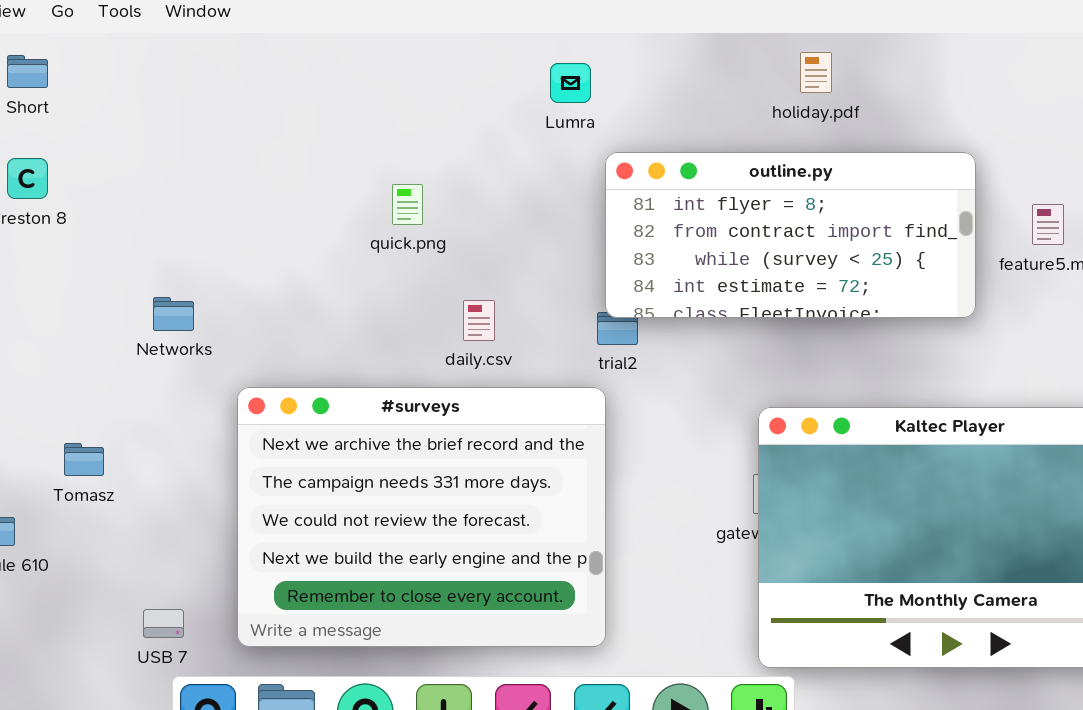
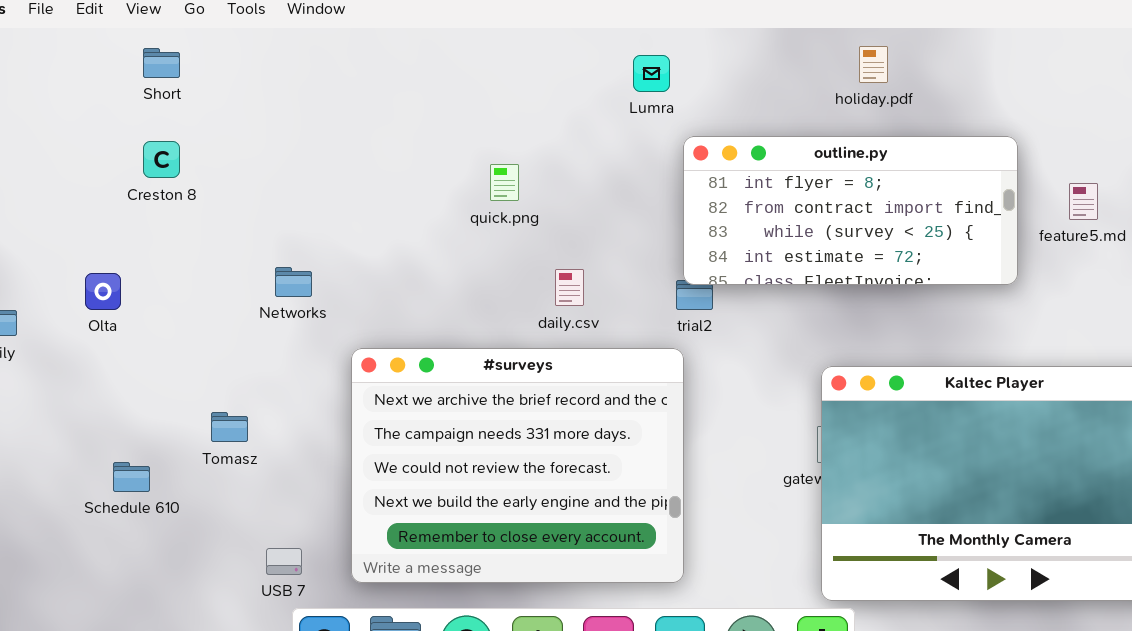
Tomasz: [64,443,104,476] -> [211,412,248,442], moved

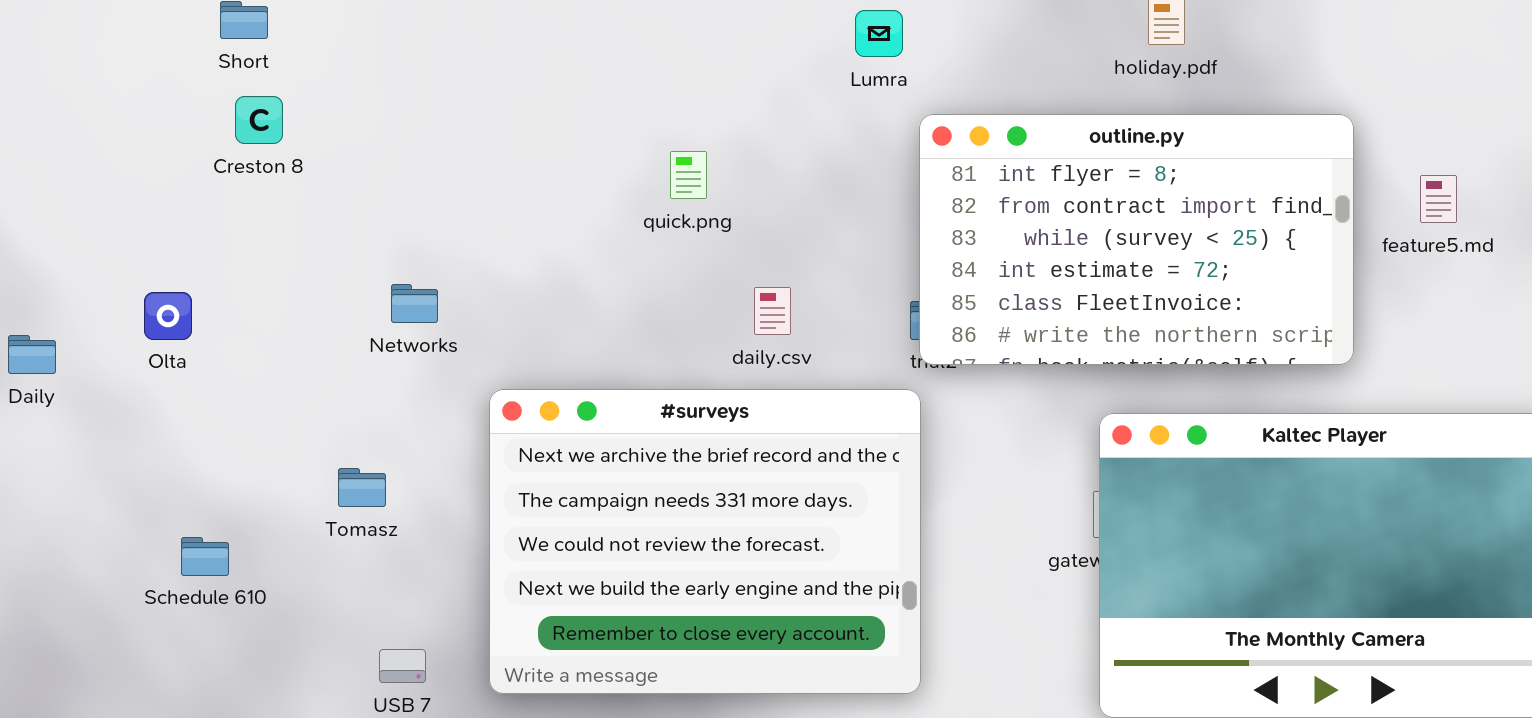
outline.py: [683,136,1018,285] -> [919,114,1354,365], resized
Creston 8: [143,141,180,178] -> [235,96,283,144], moved
Tomasz: [211,412,248,442] -> [338,468,386,507], moved

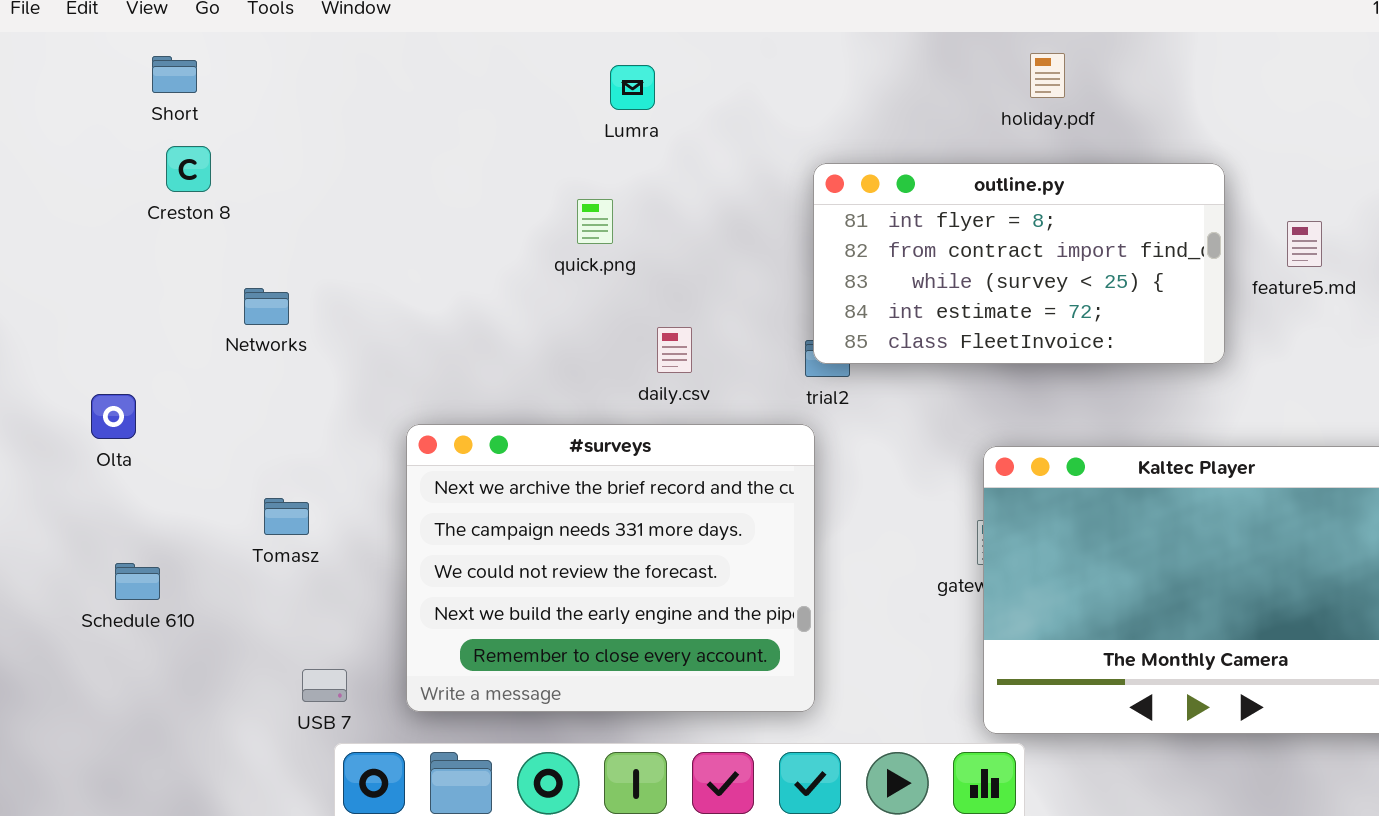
Lumra: [855,10,903,57] -> [610,65,655,110], moved
outline.py: [919,114,1354,365] -> [813,163,1225,364], resized
Networks: [391,284,438,323] -> [244,288,289,325], moved
Olta: [144,292,192,340] -> [91,394,136,439], moved

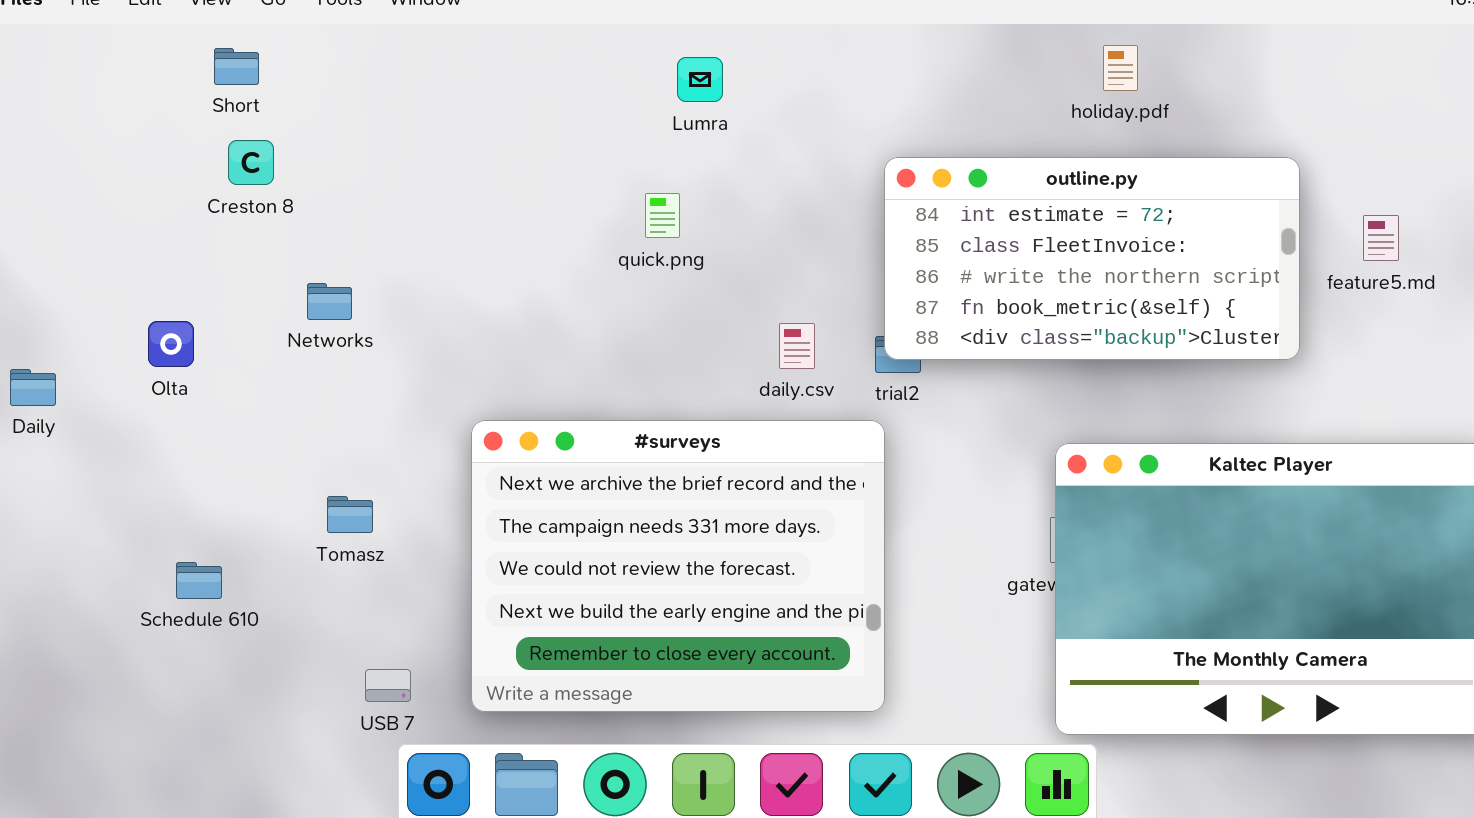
outline.py: [813,163,1225,364] -> [884,157,1300,360], scrolled down 3 rows
daily.csv: [657,327,692,373] -> [779,323,815,369], moved
Olta: [91,394,136,439] -> [148,321,194,367], moved

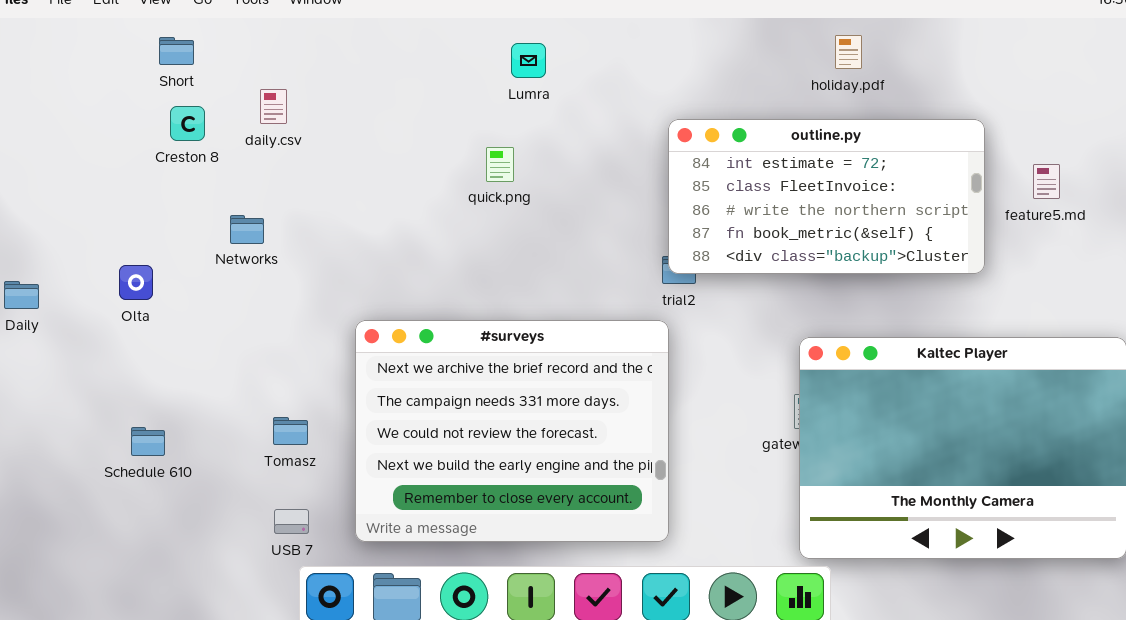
Olta: [148,321,194,367] -> [119,265,153,300], moved
daily.csv: [779,323,815,369] -> [260,89,287,124], moved
Tomasz: [327,496,373,533] -> [273,417,308,445], moved

